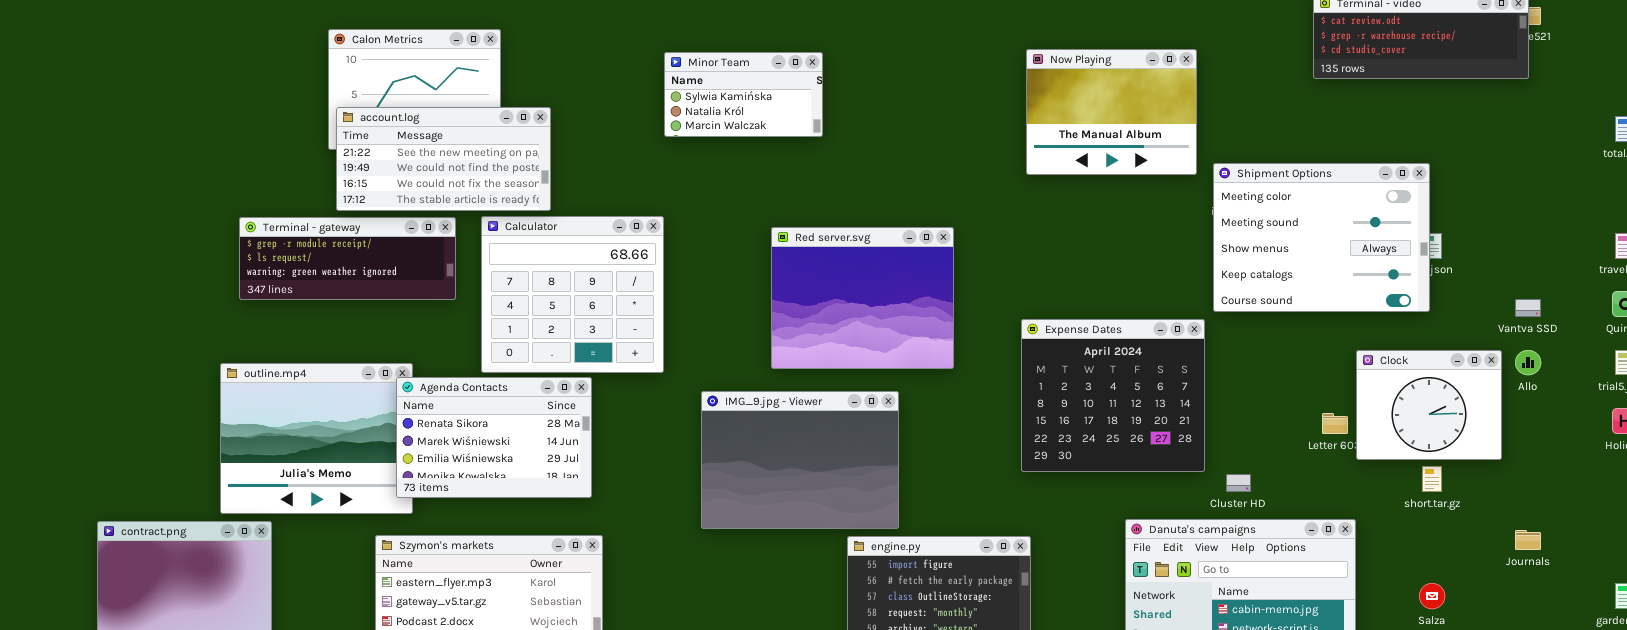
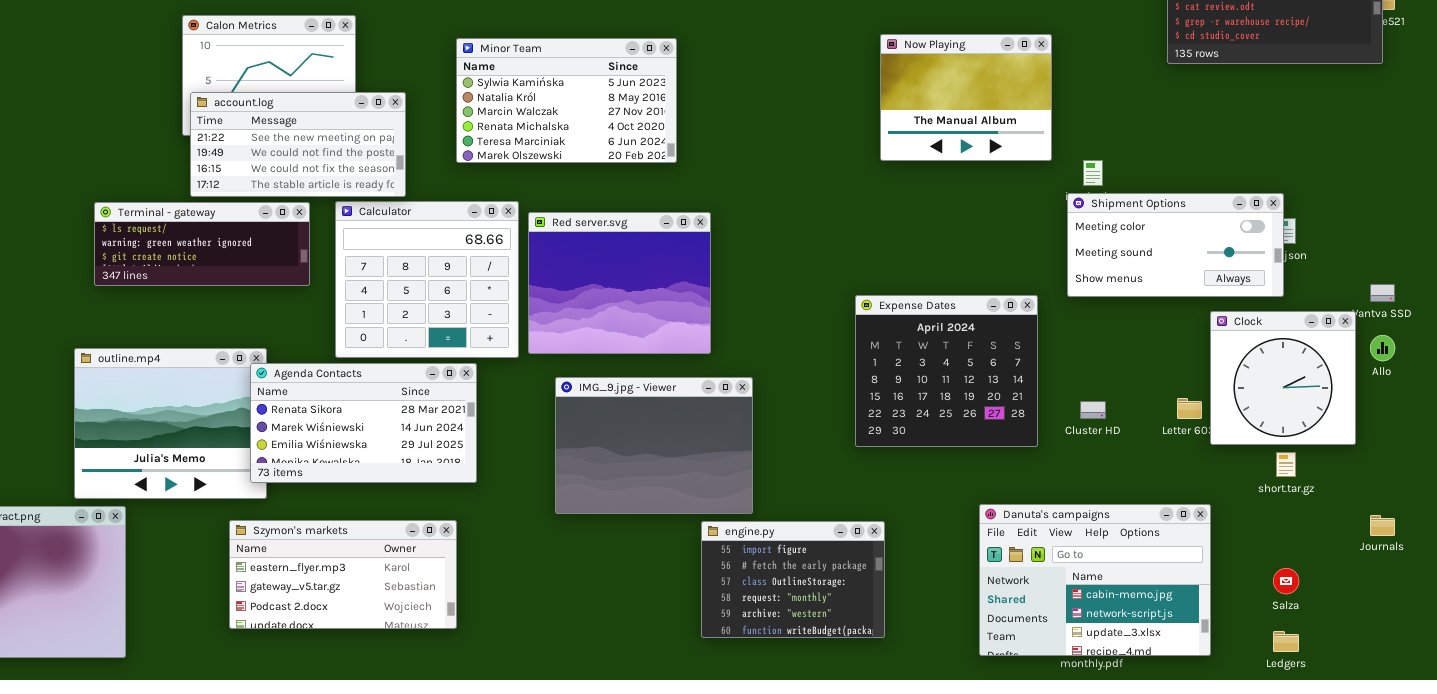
Minor Team: [664,52,823,137] -> [456,38,677,163], resized
Shipment Options: [1213,163,1430,312] -> [1067,193,1284,297], resized
Terminal - gateway: [239,217,456,300] -> [94,202,310,286], scrolled down 1 row
Red server.svg: [771,227,954,369] -> [528,212,711,354], moved
Expense Dates: [1021,319,1205,472] -> [855,295,1038,447], moved
Clock: [1356,350,1502,460] -> [1210,311,1356,445], resized
Agenda Contacts: [396,377,592,498] -> [250,363,477,483], resized
Cluster HD: [1226,474,1251,492] -> [1080,401,1106,419], moved

